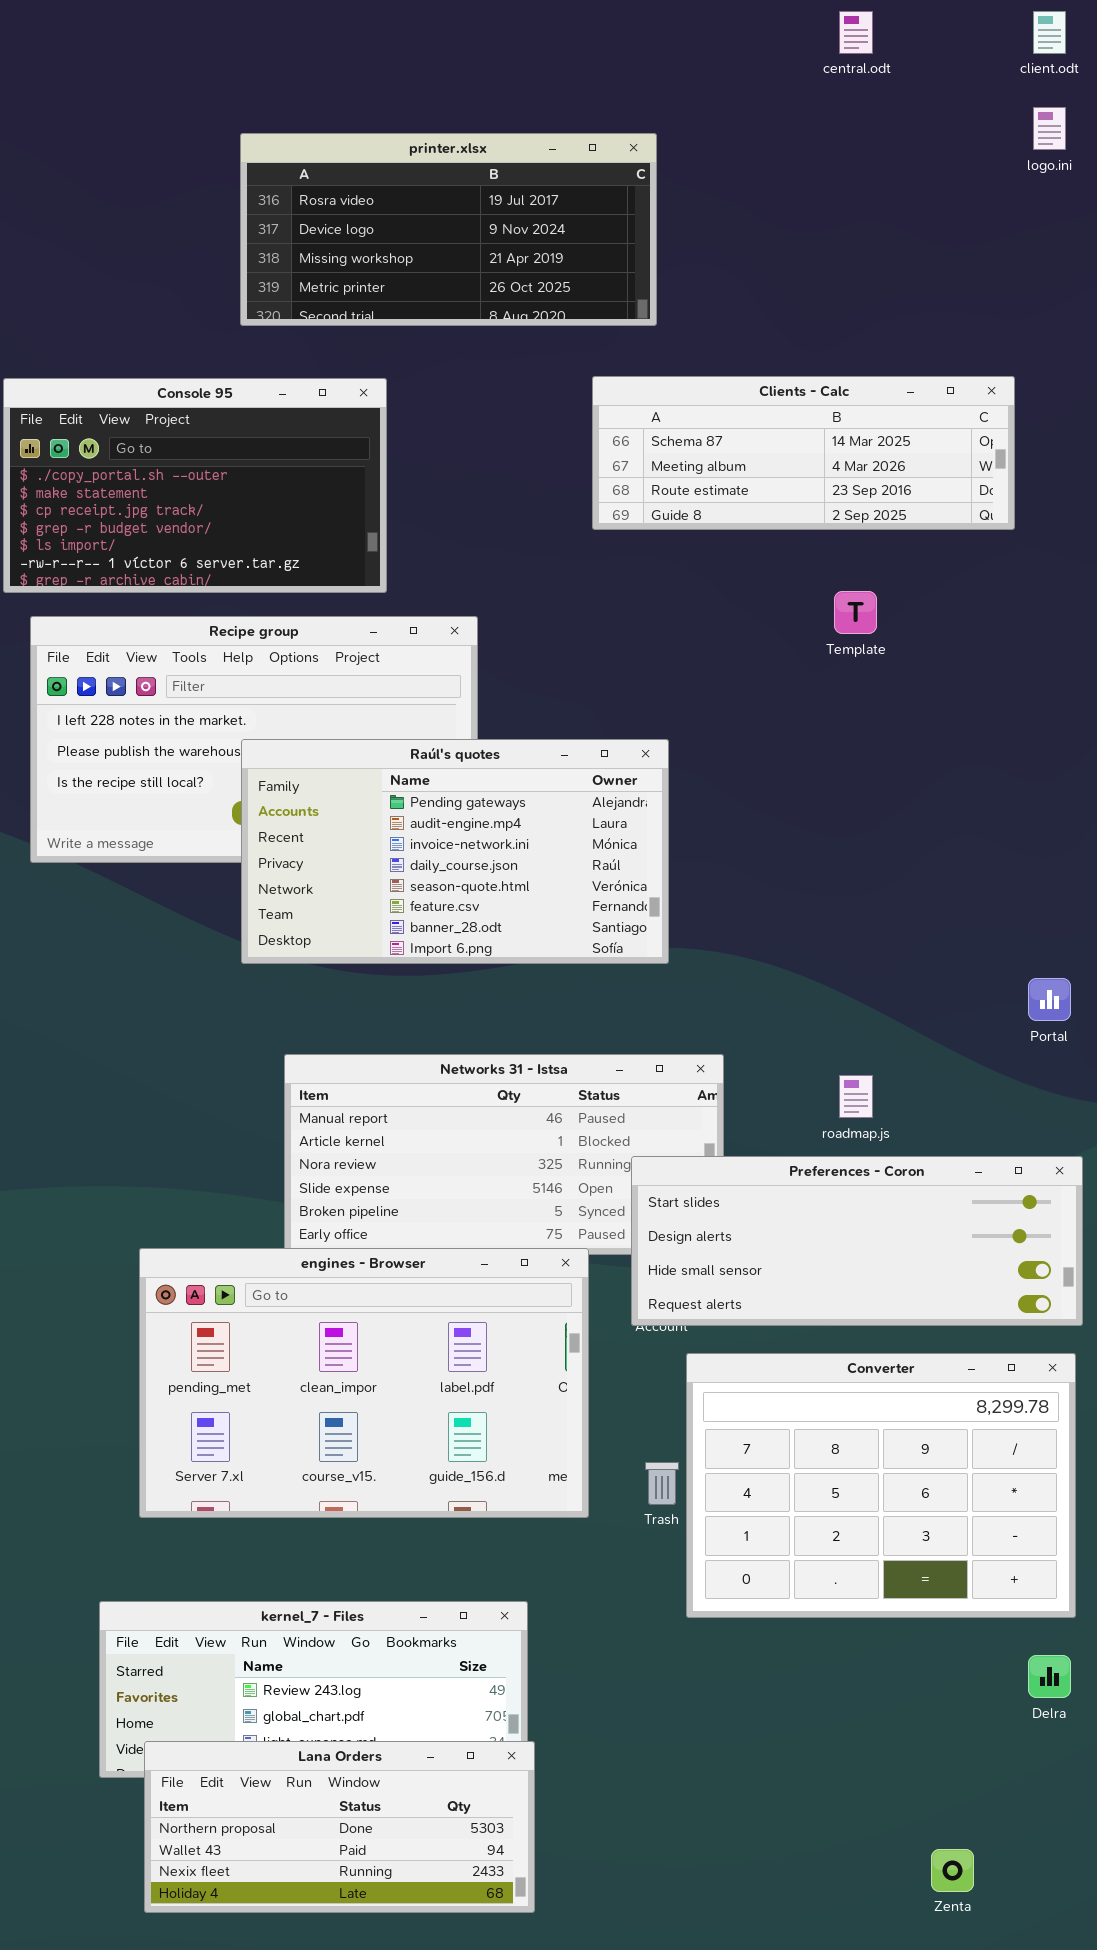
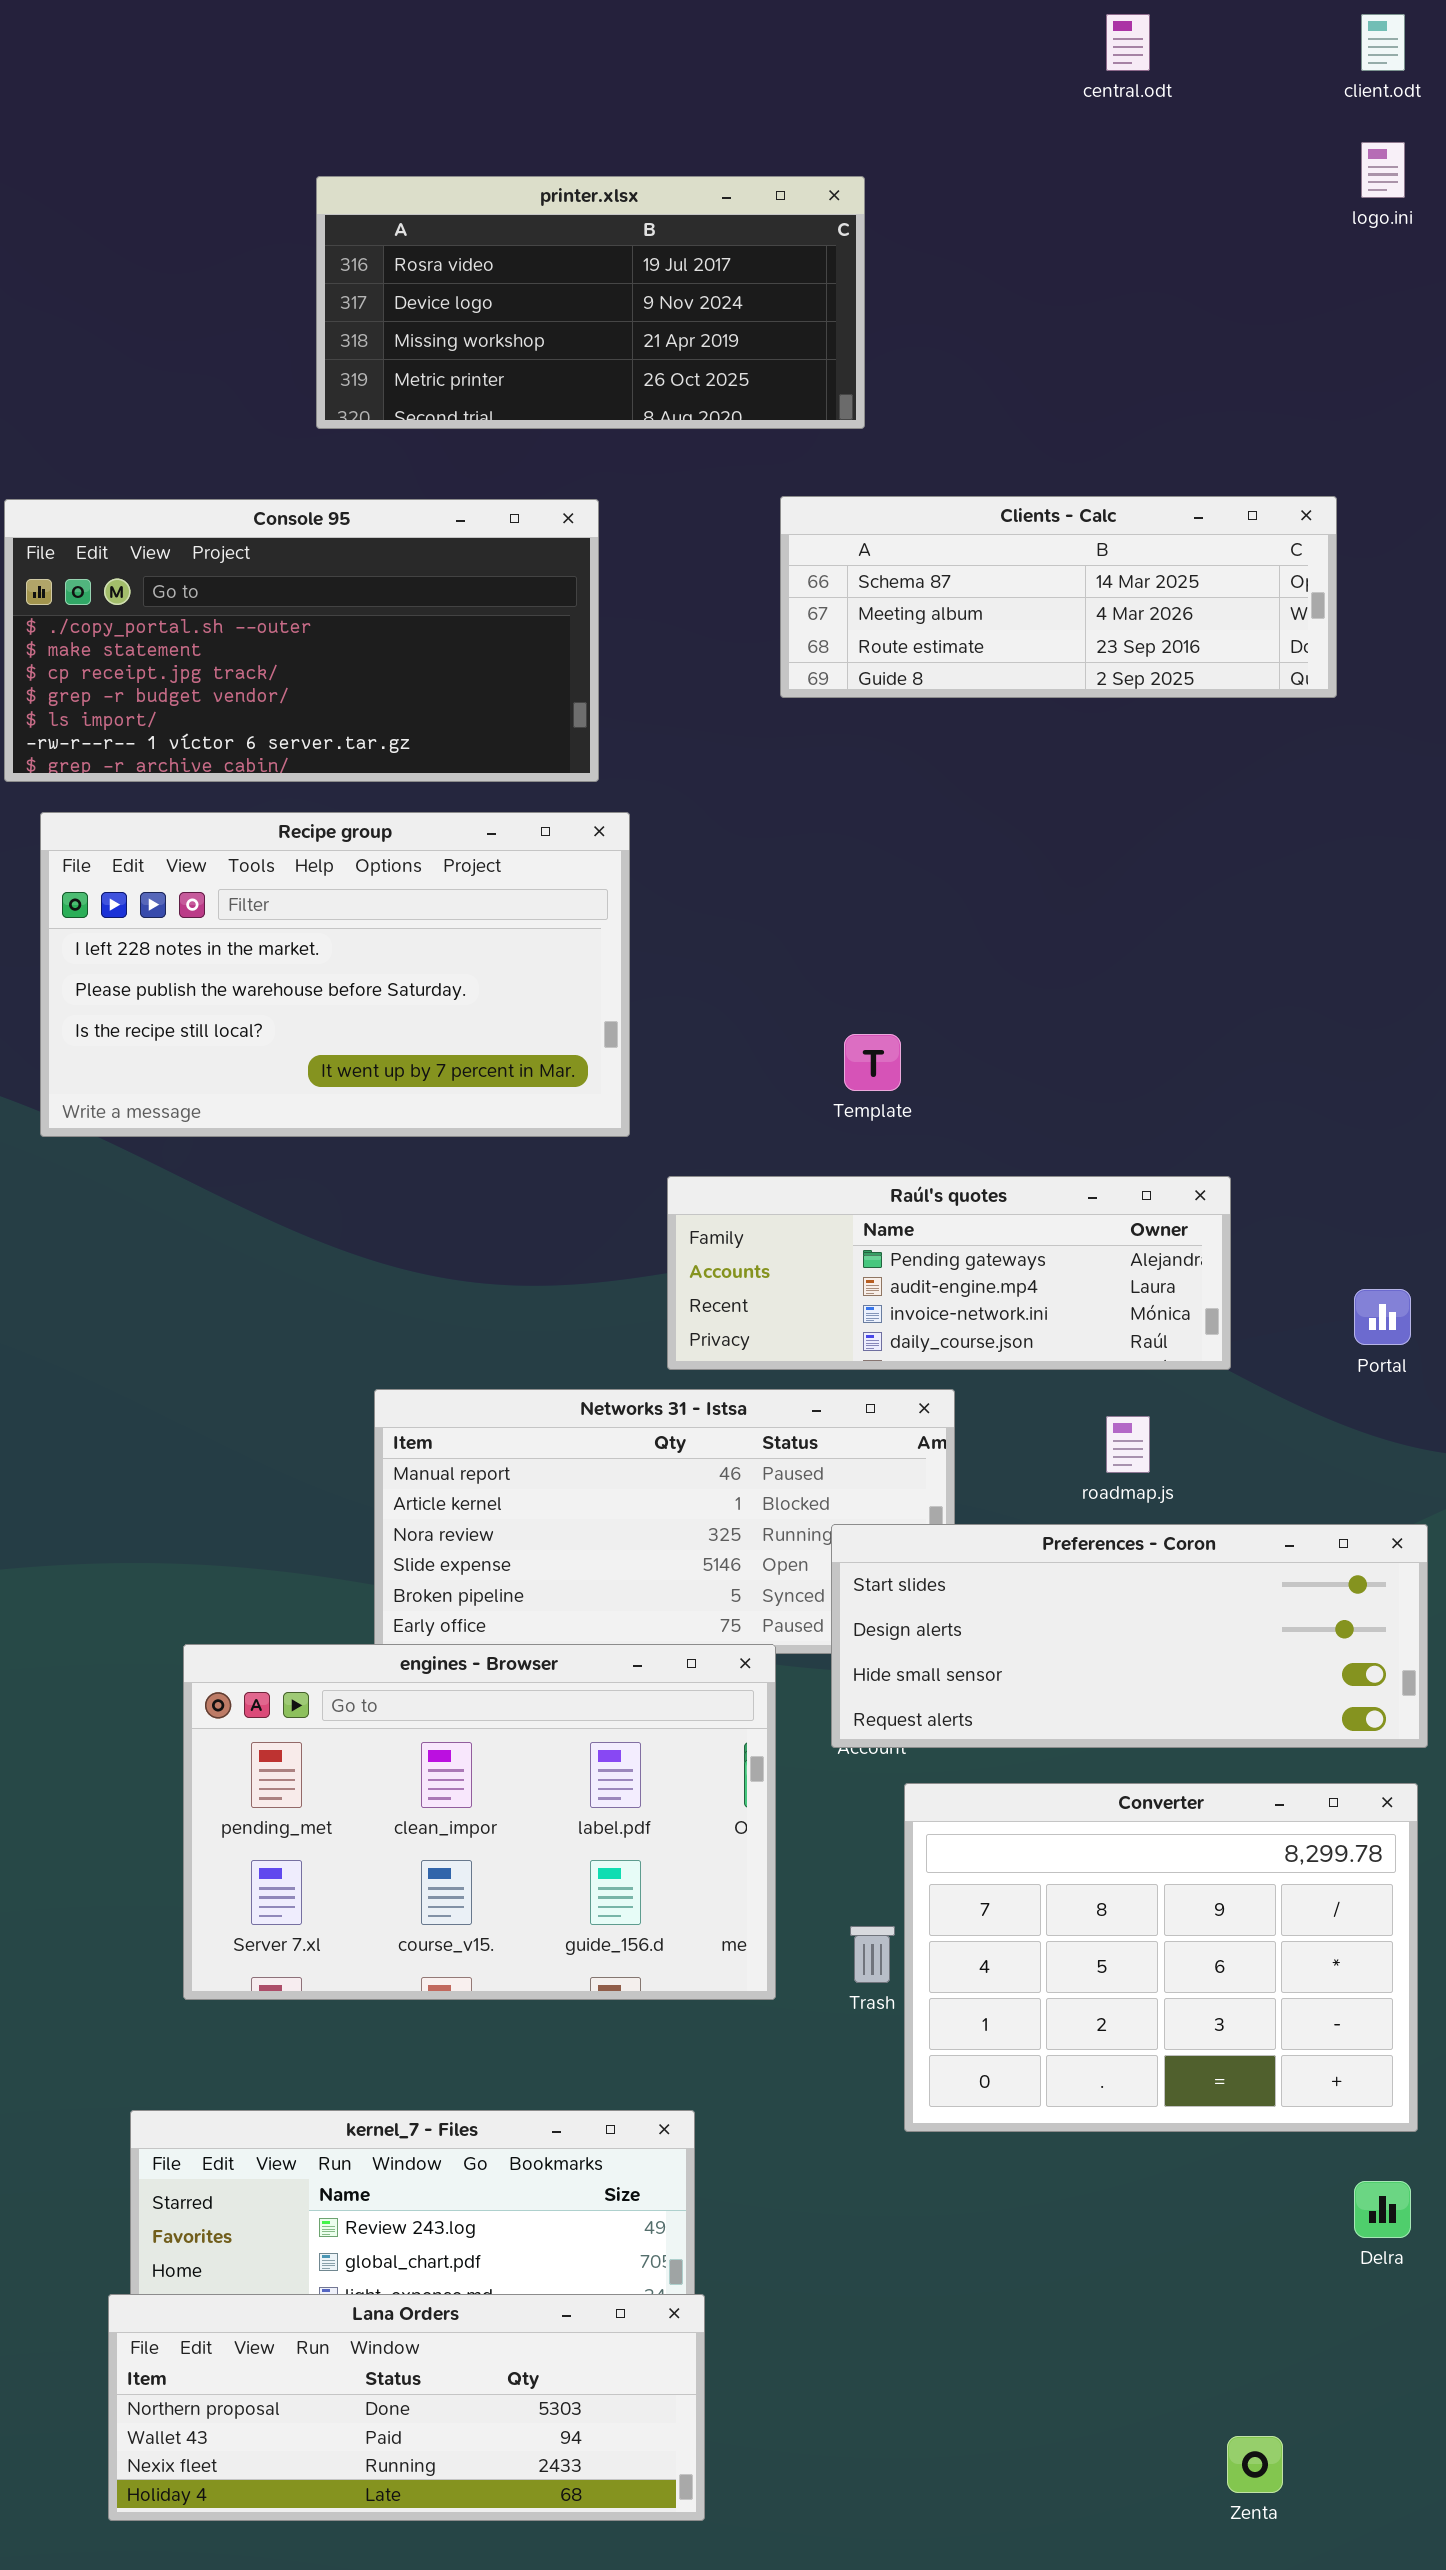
Console 95: [3,378,387,593] -> [4,499,599,782], resized
Template: [834,591,877,634] -> [844,1034,901,1091], moved
Raúl's quotes: [241,739,669,964] -> [667,1176,1231,1370], moved, resized
Lana Orders: [144,1741,535,1913] -> [108,2294,705,2521], resized

